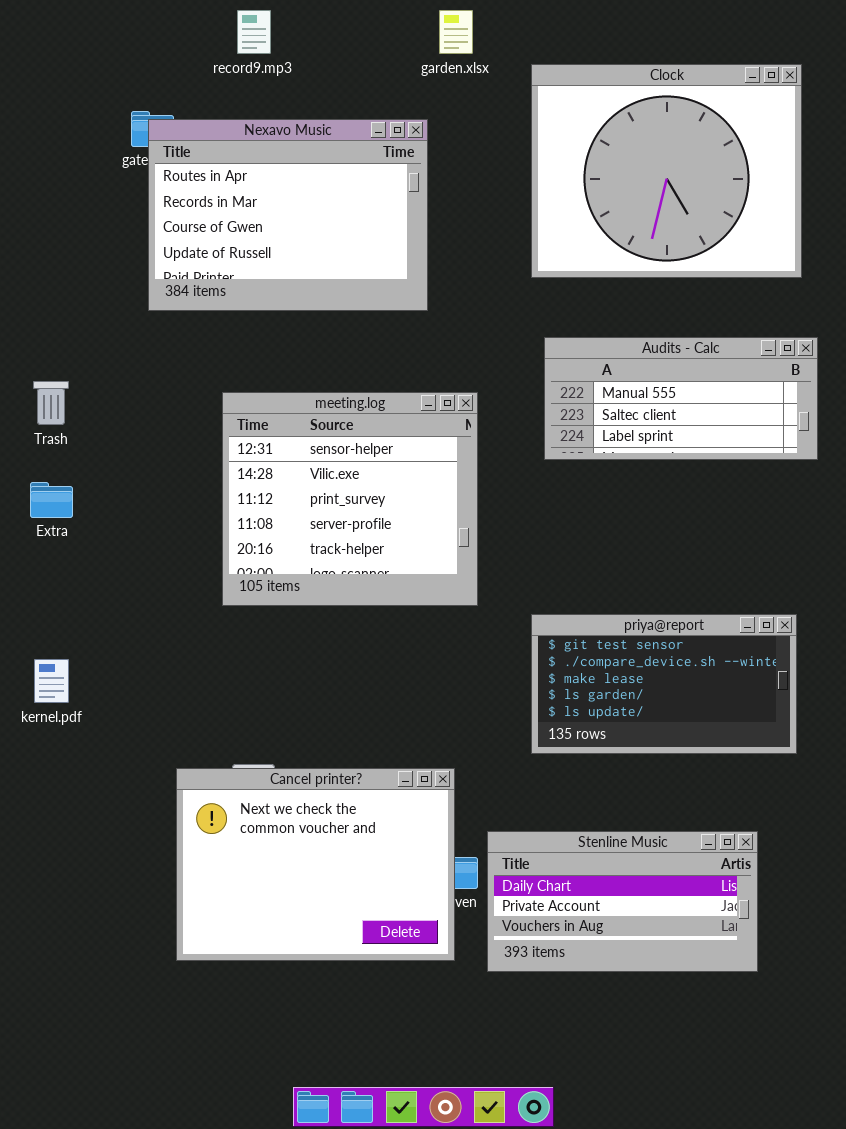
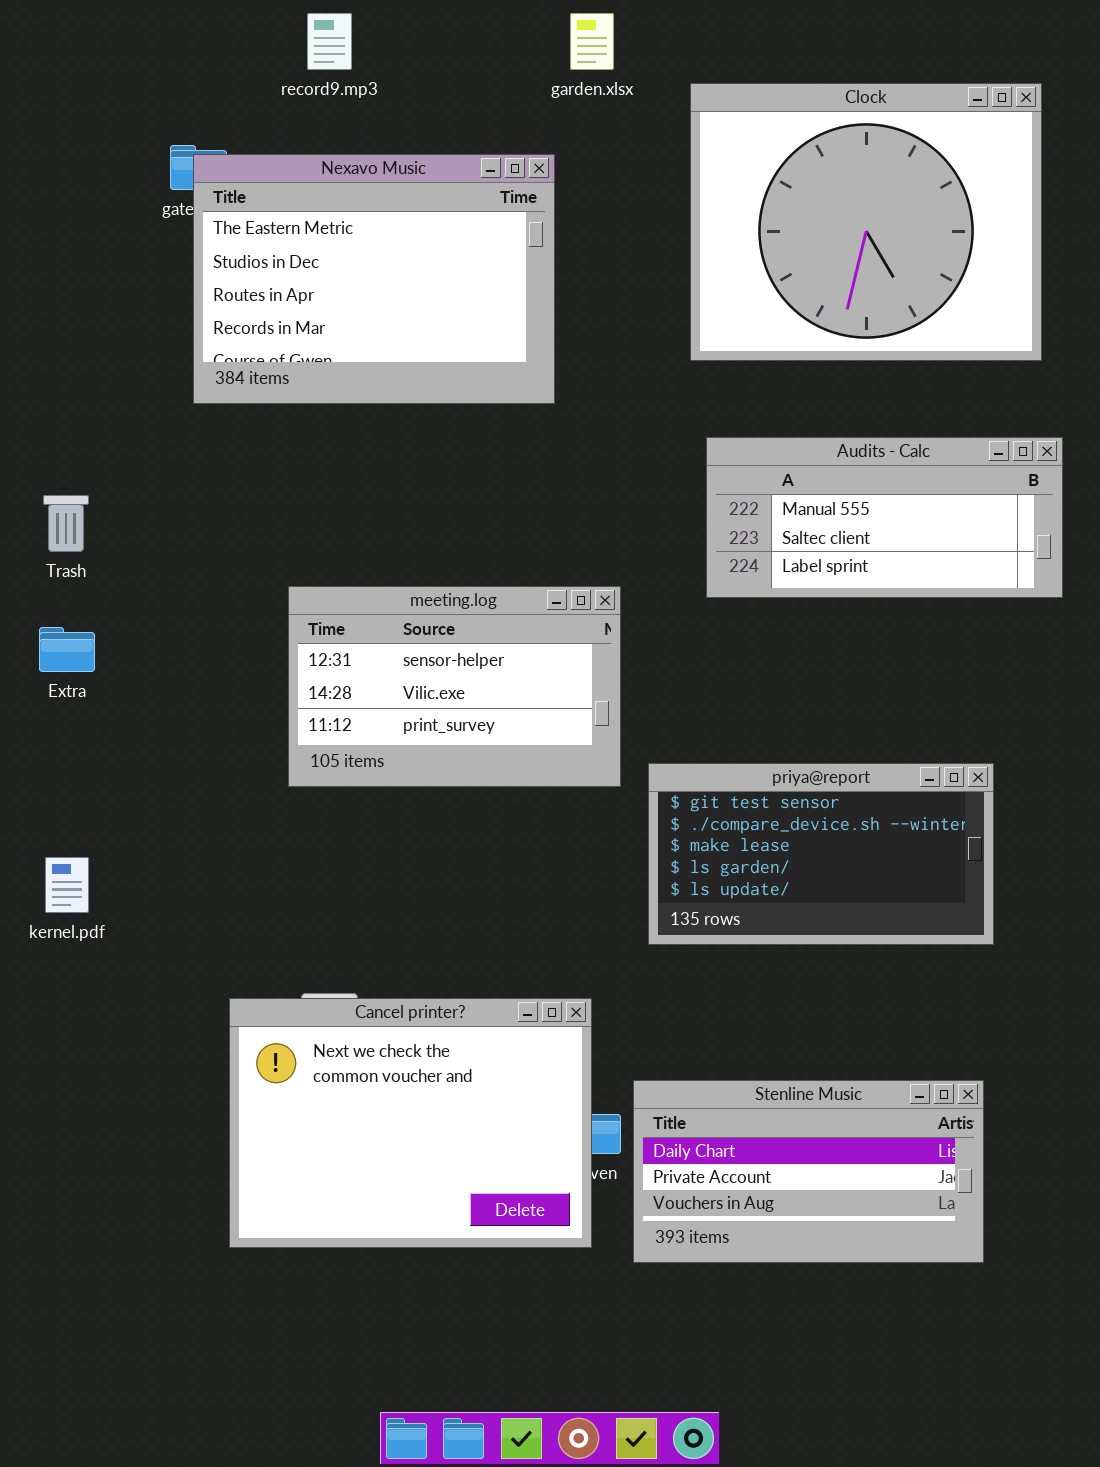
Nexavo Music: [148,119,428,311] -> [193,154,555,404], scrolled up 2 rows
meeting.log: [222,392,478,606] -> [288,586,621,787], resized
priya@report: [531,614,797,754] -> [648,763,994,945], moved

